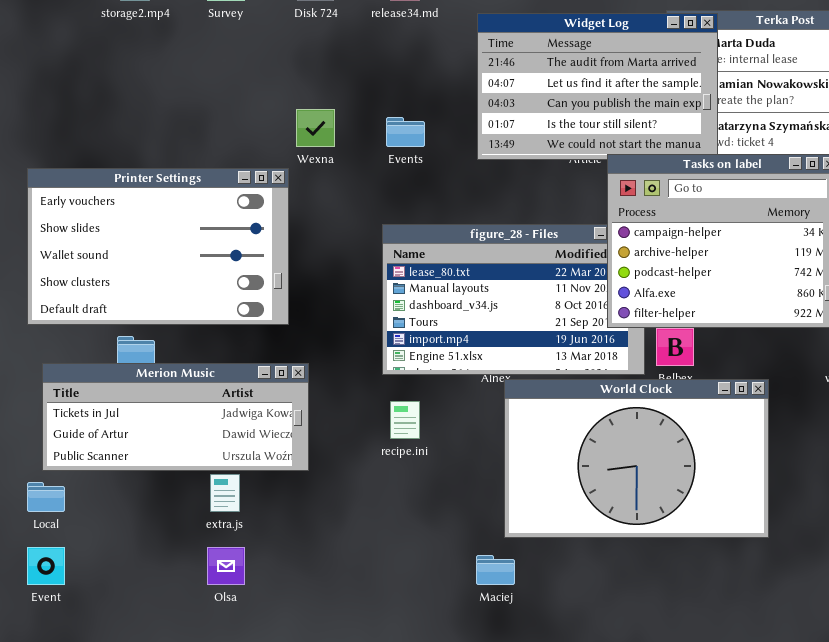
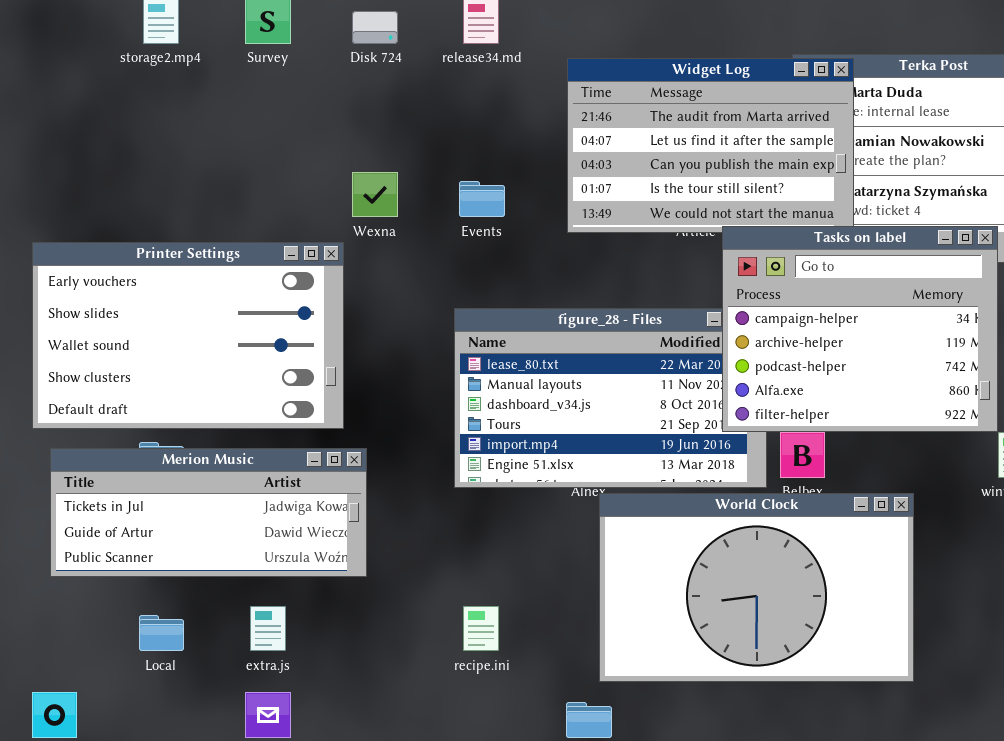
Merion Music: [42,363,309,471] -> [50,448,367,577], moved
recipe.ini: [390,401,420,439] -> [463,606,499,651], moved
Local: [27,482,65,512] -> [139,615,184,651], moved

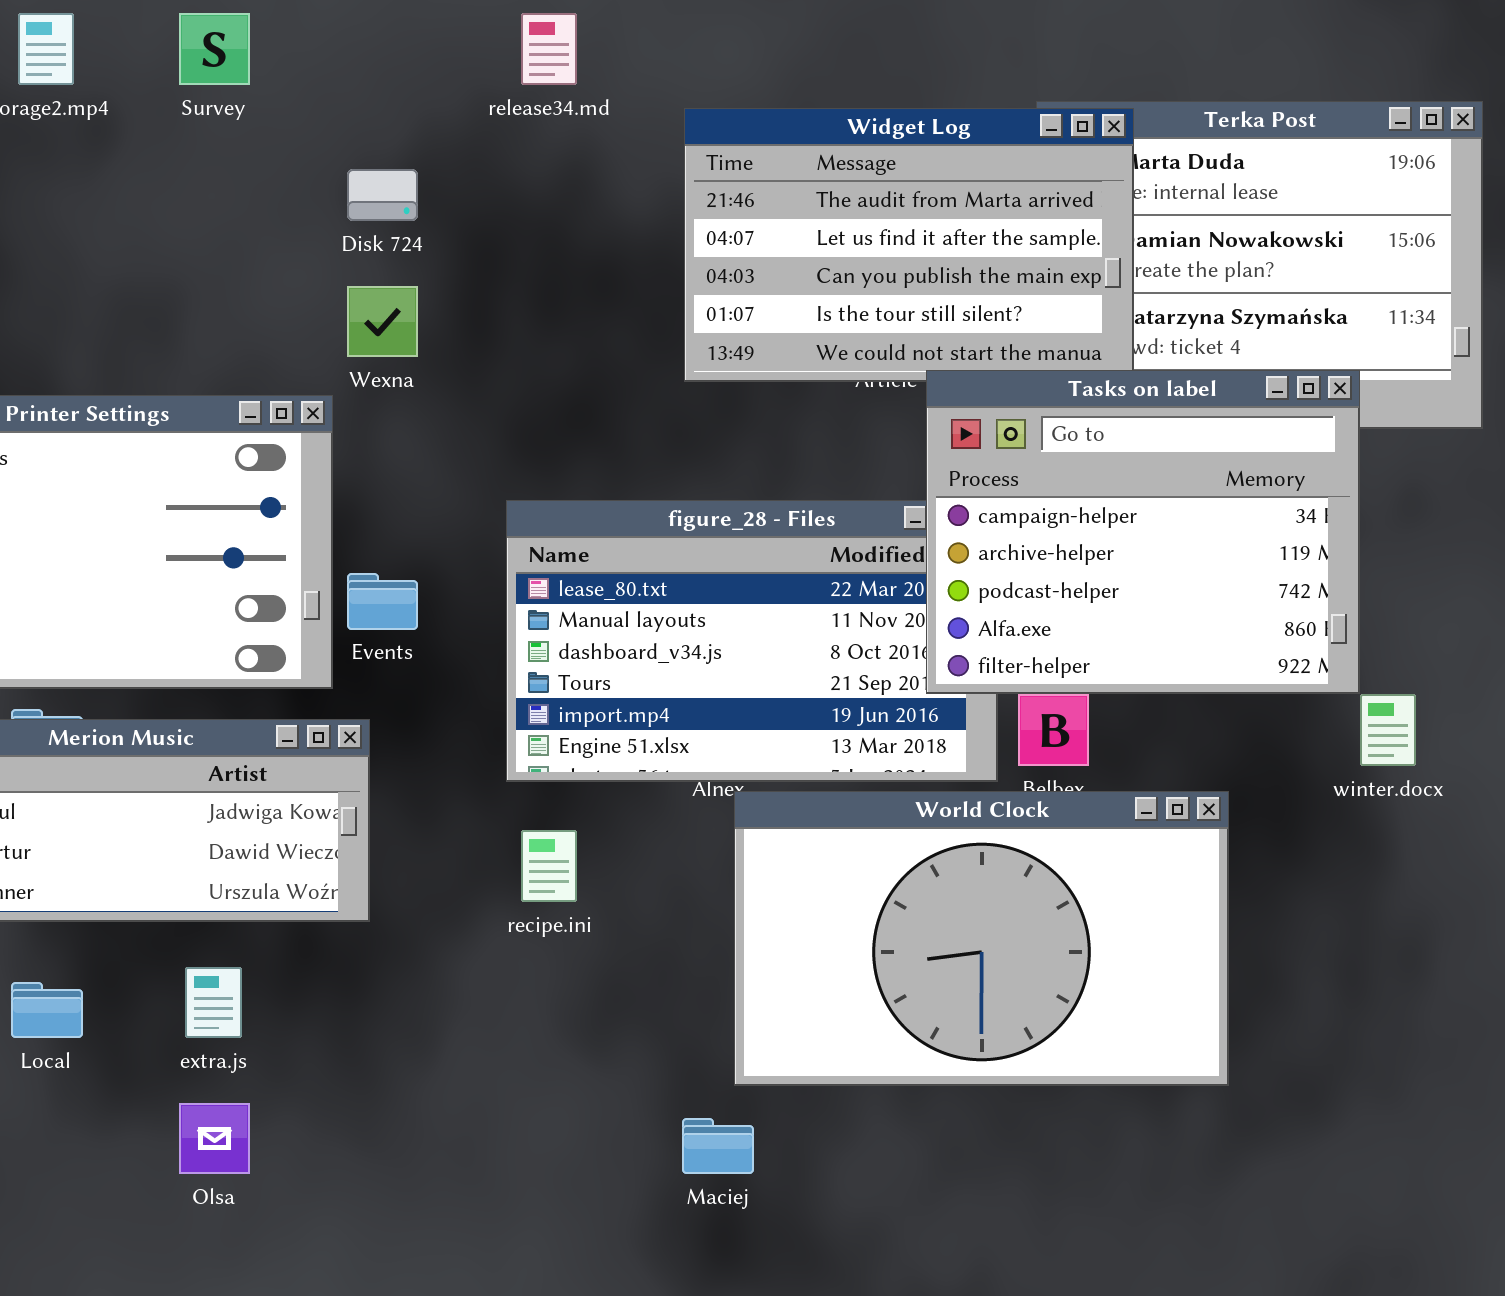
Disk 724: [352,11,398,44] -> [347,169,418,221], moved
Events: [459,181,505,217] -> [347,573,418,630], moved
recipe.ini: [463,606,499,651] -> [521,830,577,902], moved

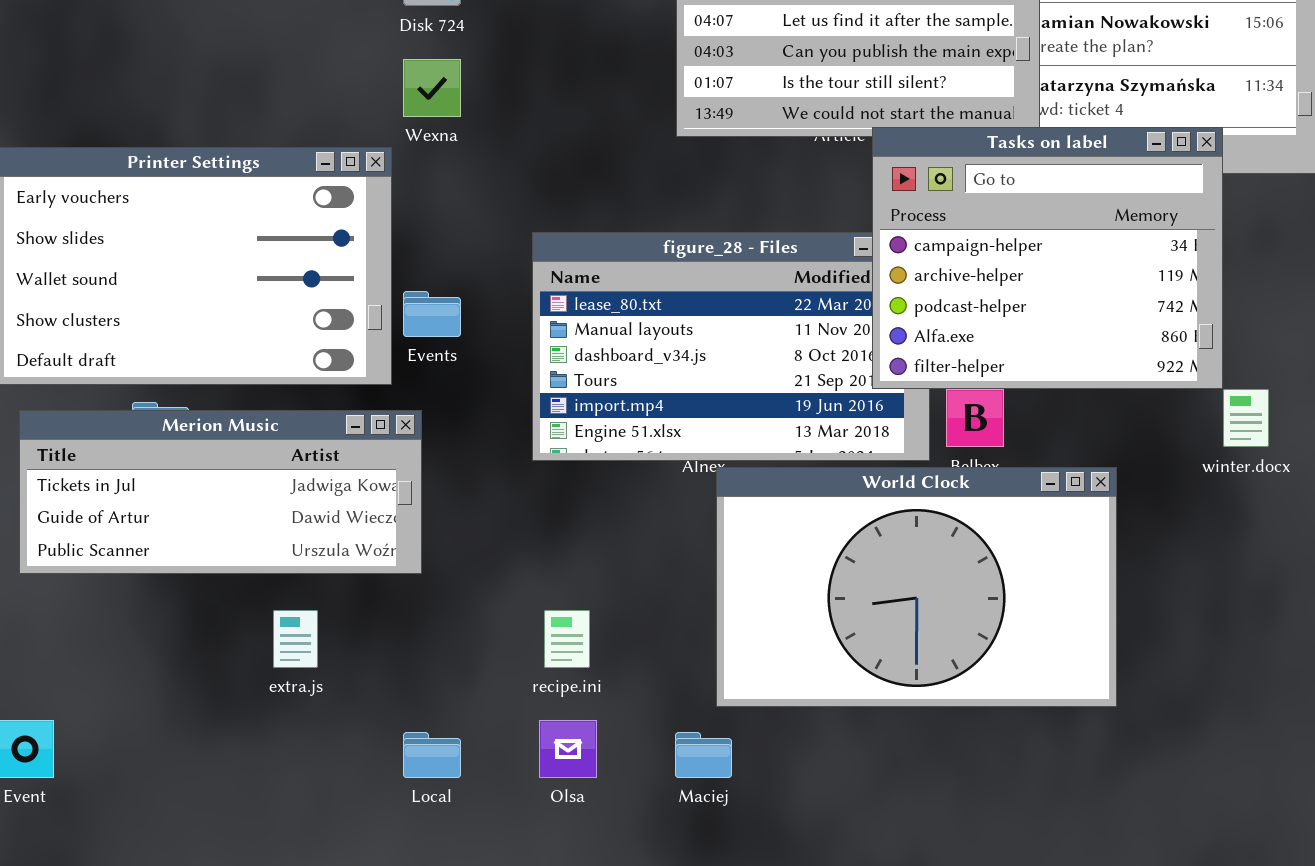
recipe.ini: [521,830,577,902] -> [544,610,590,668], moved
Local: [11,982,83,1038] -> [403,732,461,778], moved
Olsa: [179,1103,250,1174] -> [539,720,597,778], moved

